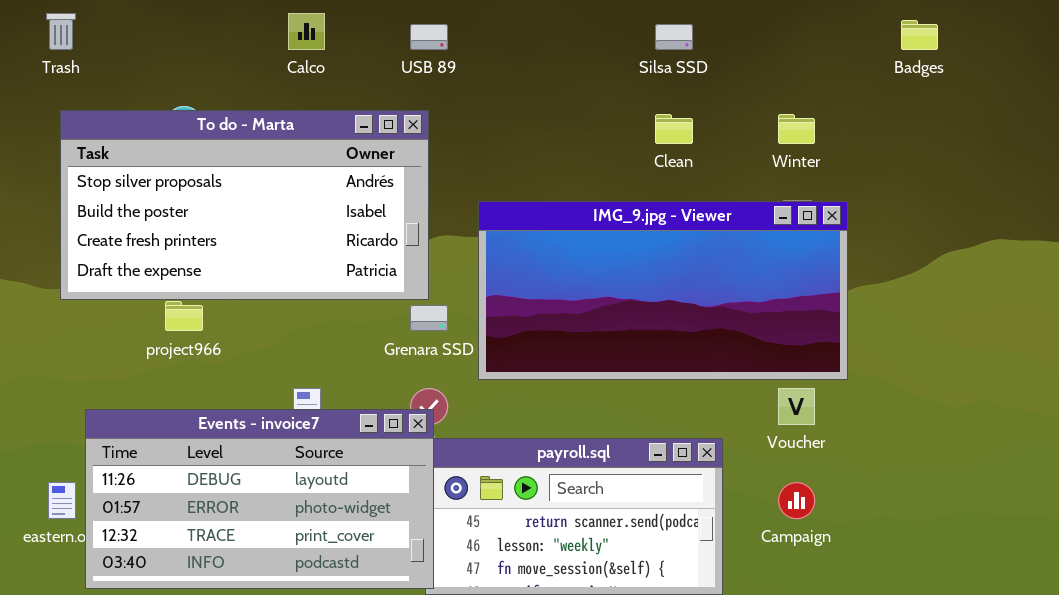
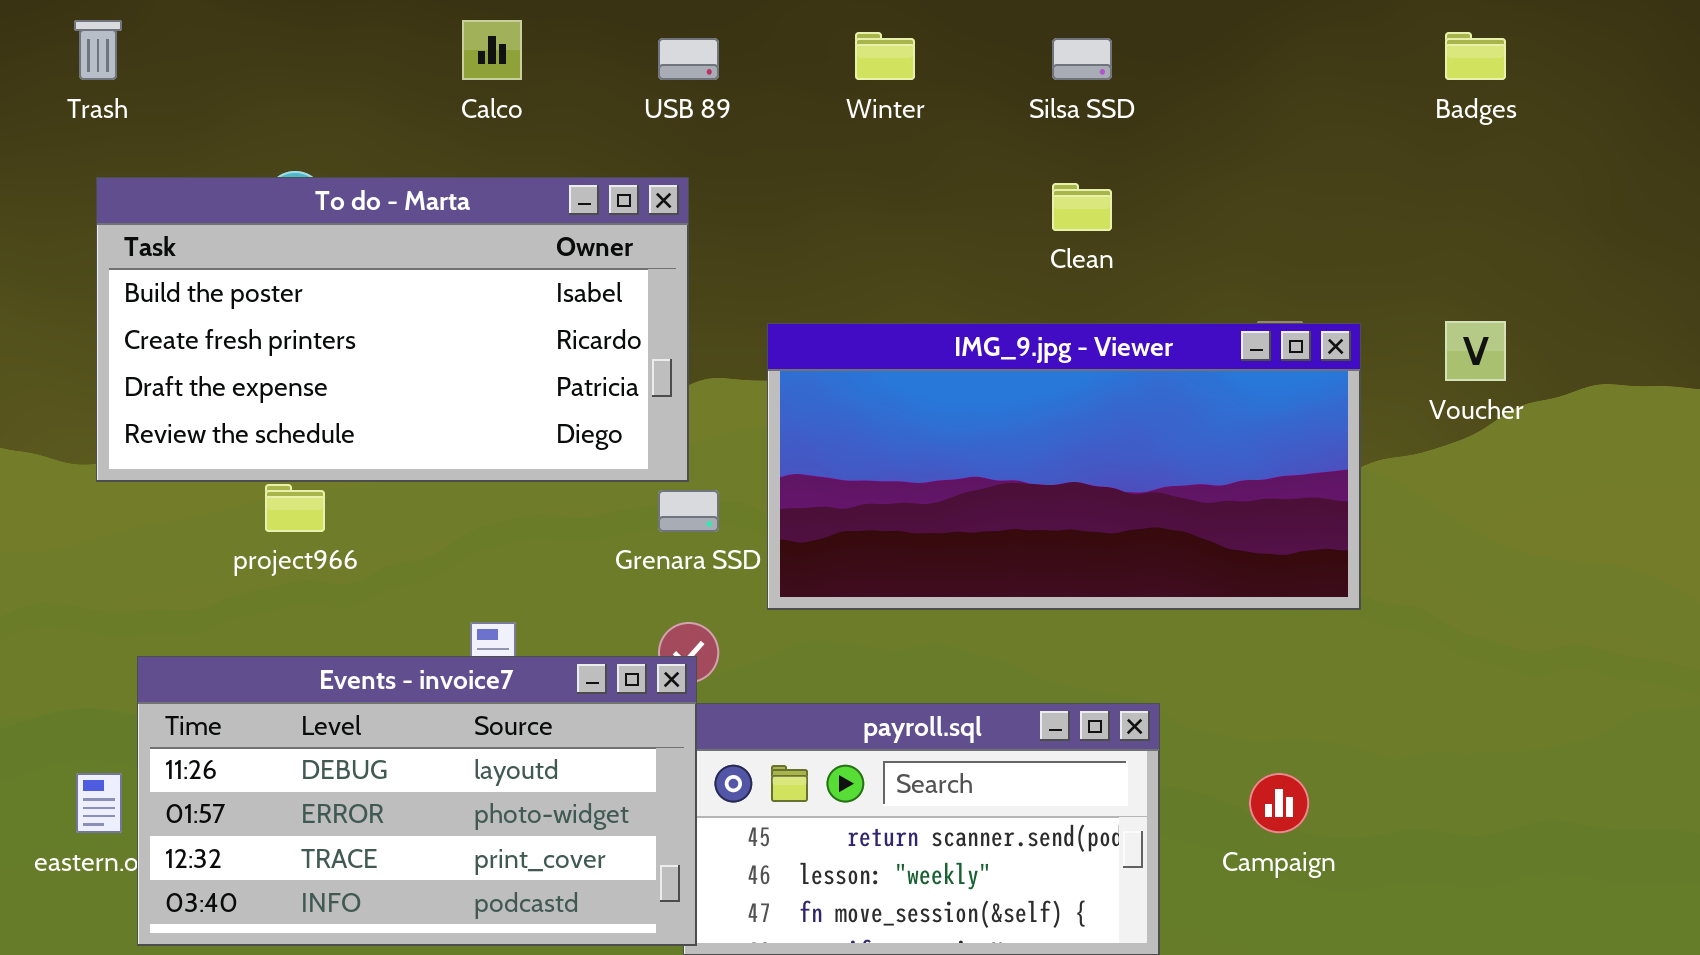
To do - Marta: [60,110,429,300] -> [96,177,689,482], scrolled down 1 row
Winter: [778,114,815,144] -> [855,32,915,80], moved
Voucher: [778,388,815,425] -> [1445,321,1506,381], moved

